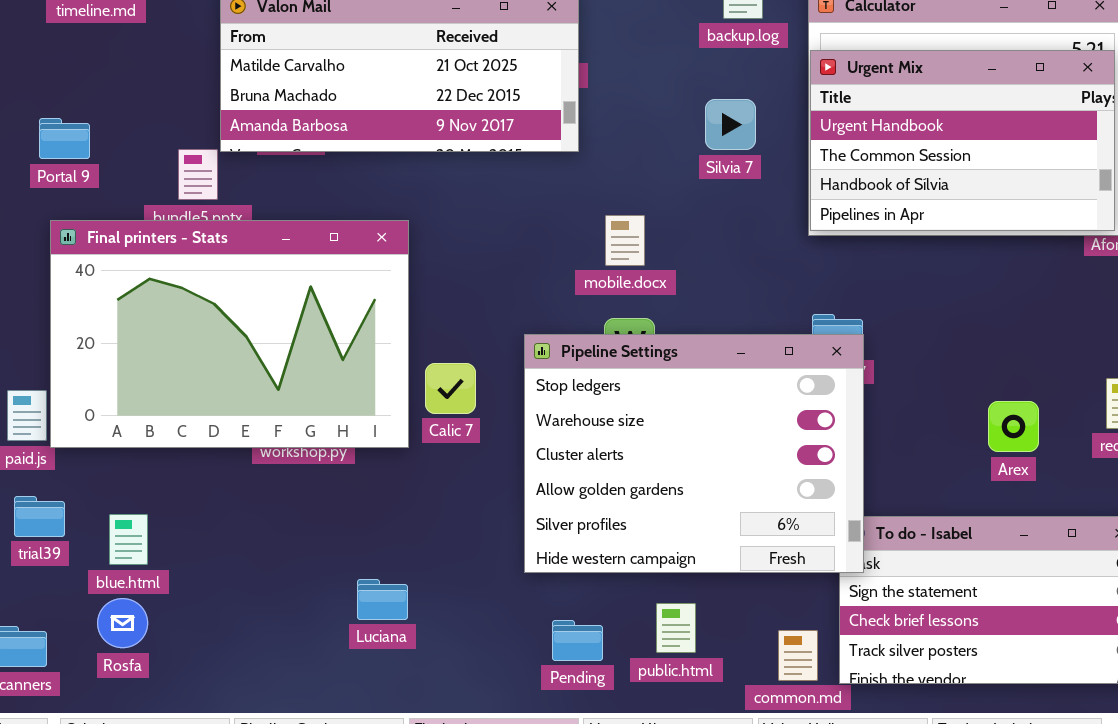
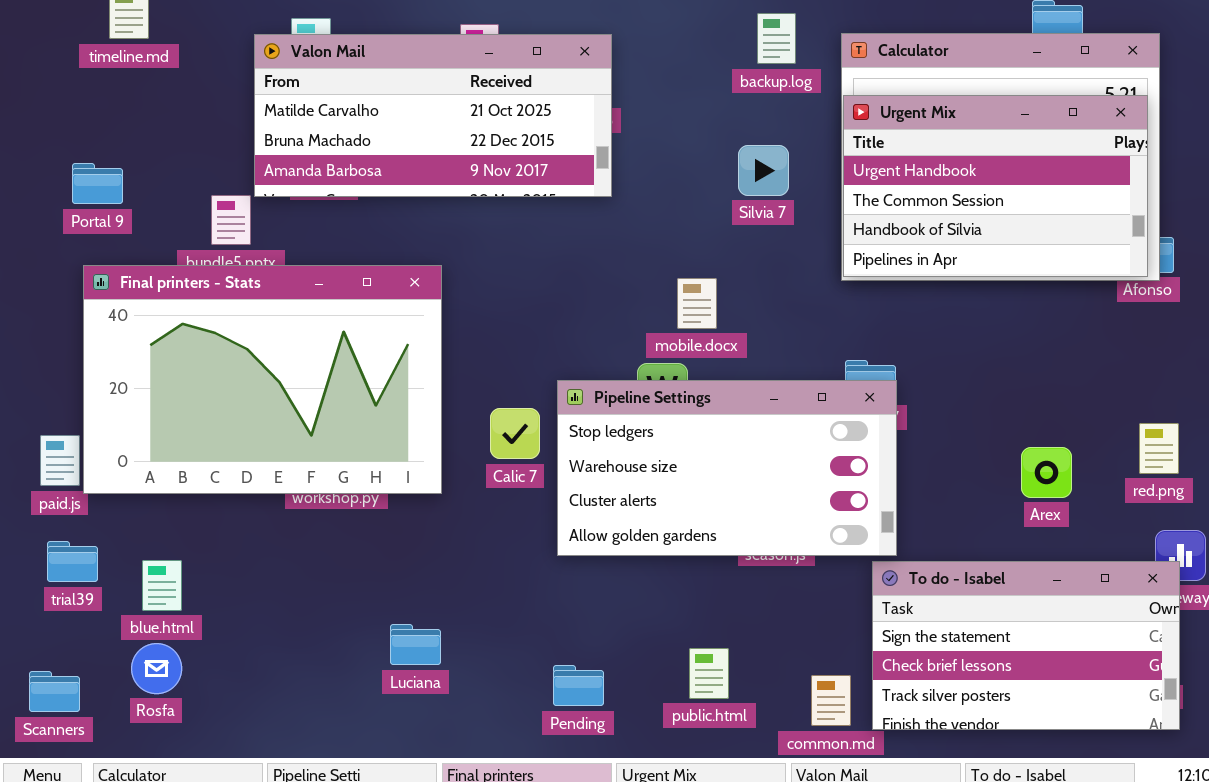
mobile.docx: [605,215,645,266] -> [677,278,717,329], moved
Pipeline Settings: [524,334,864,573] -> [557,380,897,556], resized
Calic 7: [425,363,476,414] -> [490,408,540,459], moved
Pending: [552,620,603,661] -> [553,665,604,706], moved

